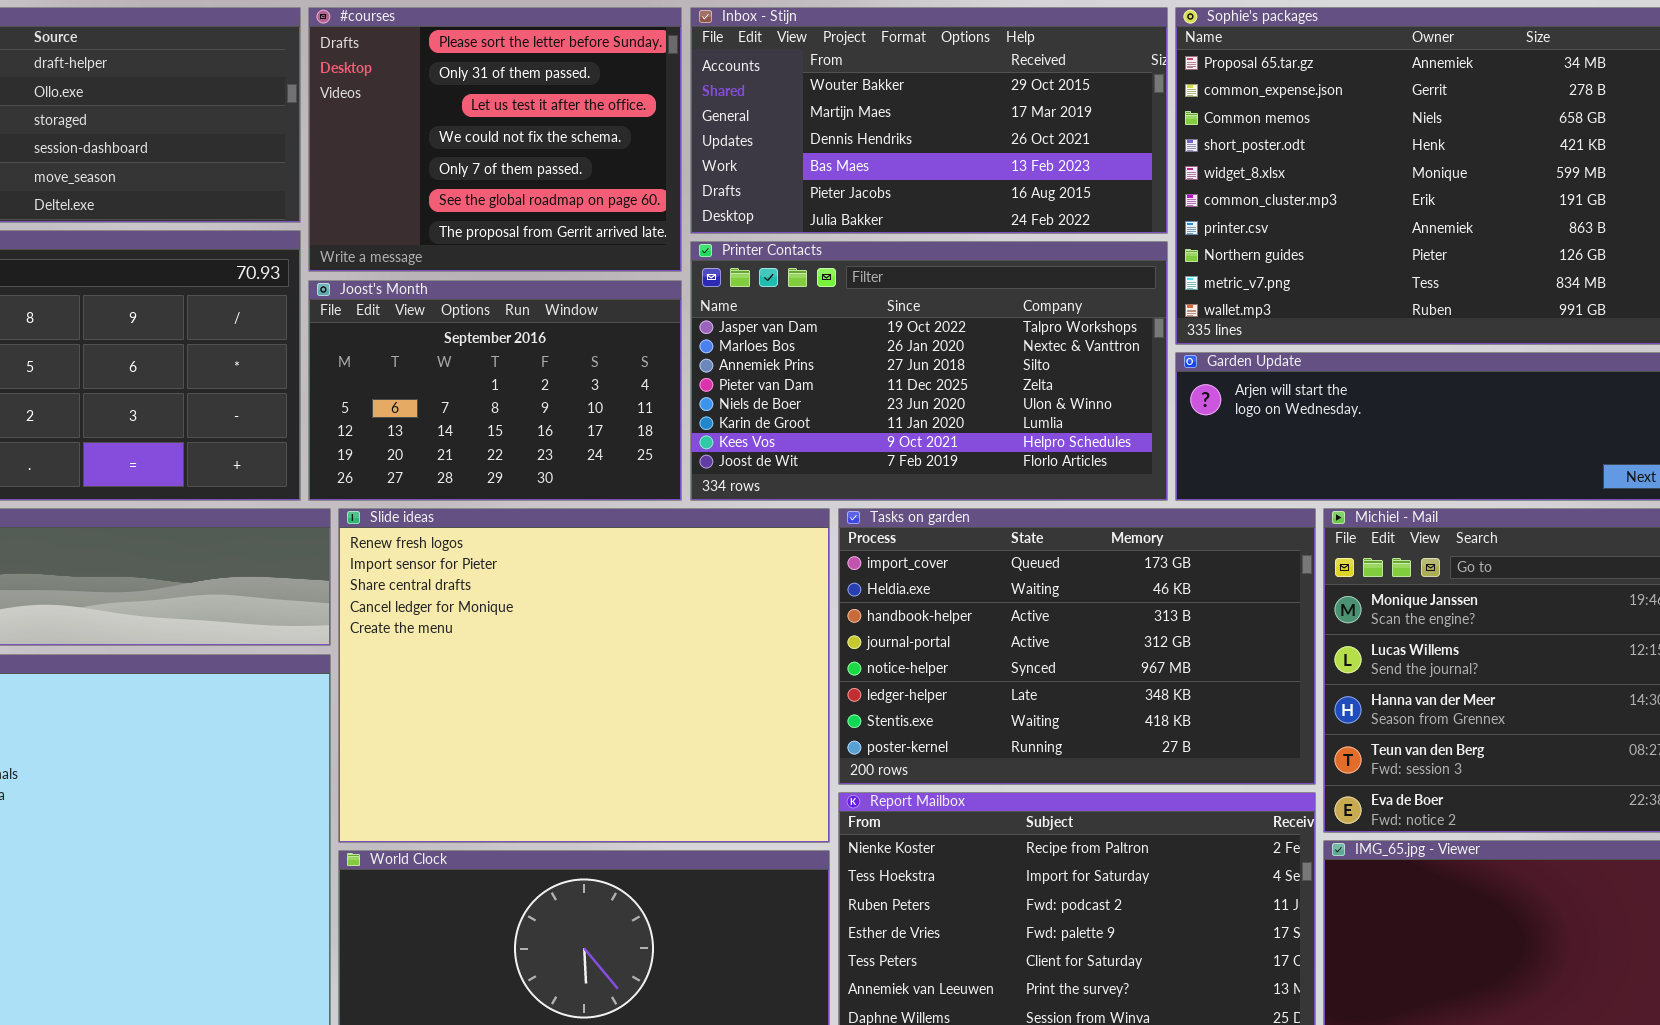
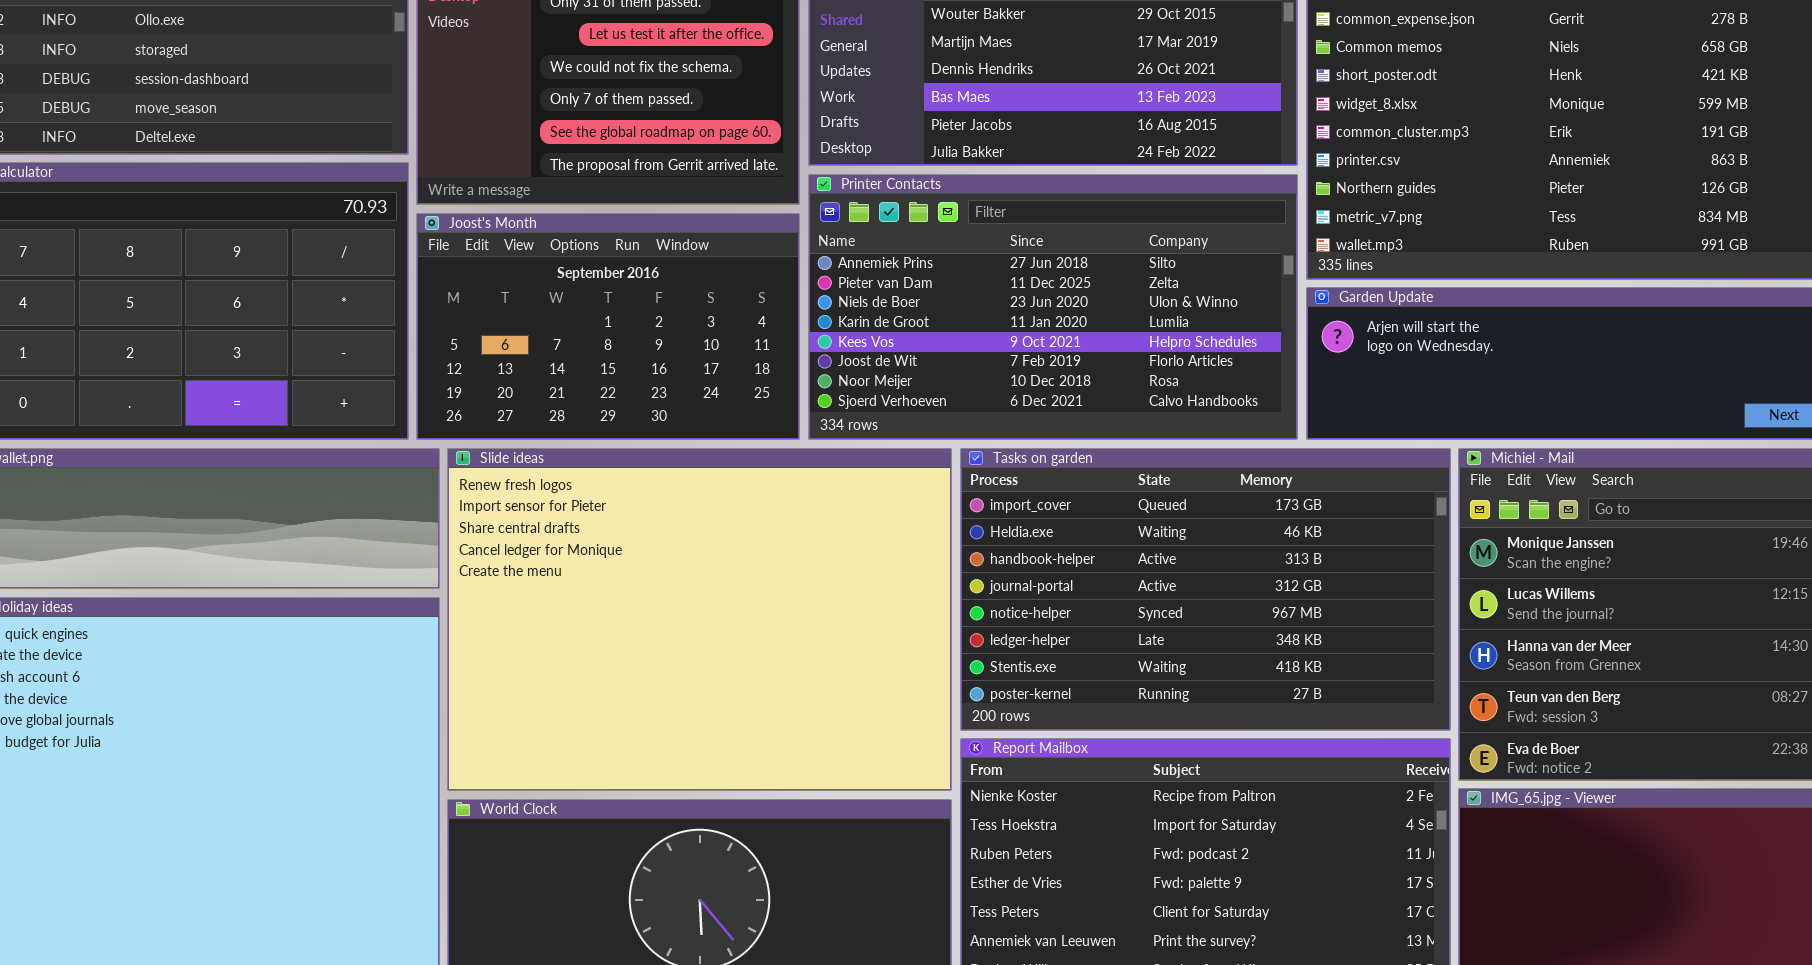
Printer Contacts: [690,241,1168,501] -> [808,174,1298,440], scrolled down 2 rows

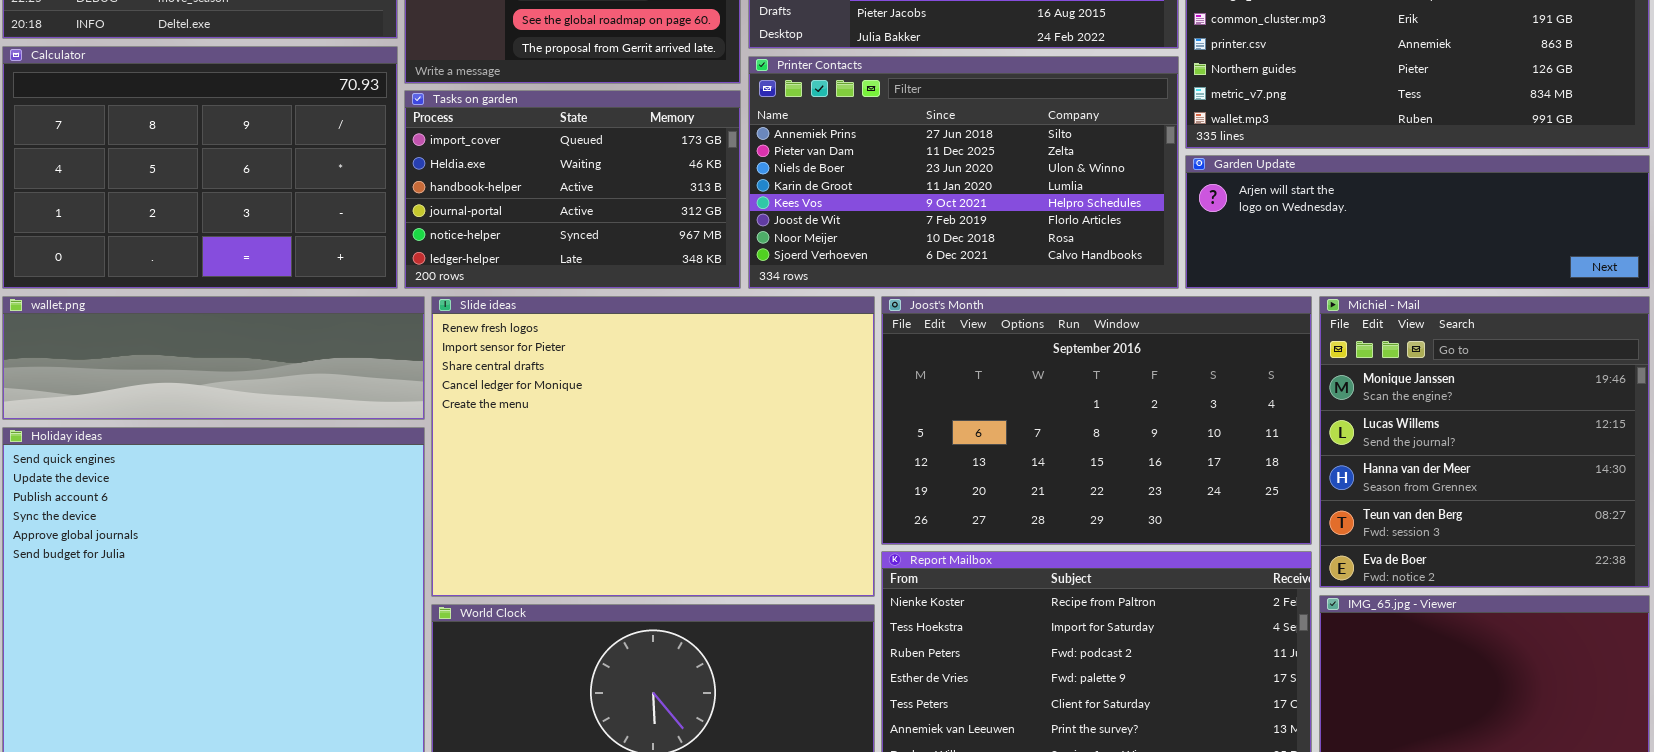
Joost's Month: [416,213,800,440] -> [881,296,1312,545], moved, resized
Tasks on garden: [960,448,1451,731] -> [404,90,741,289], moved, resized

